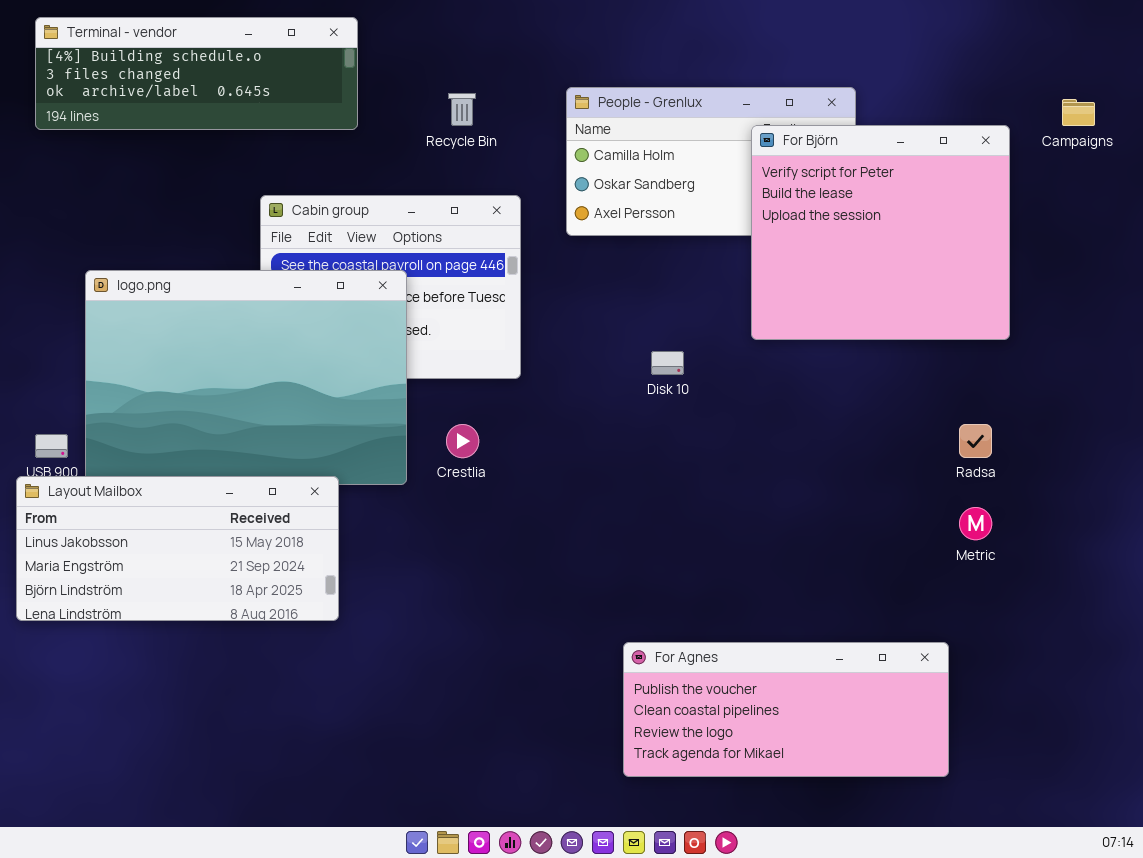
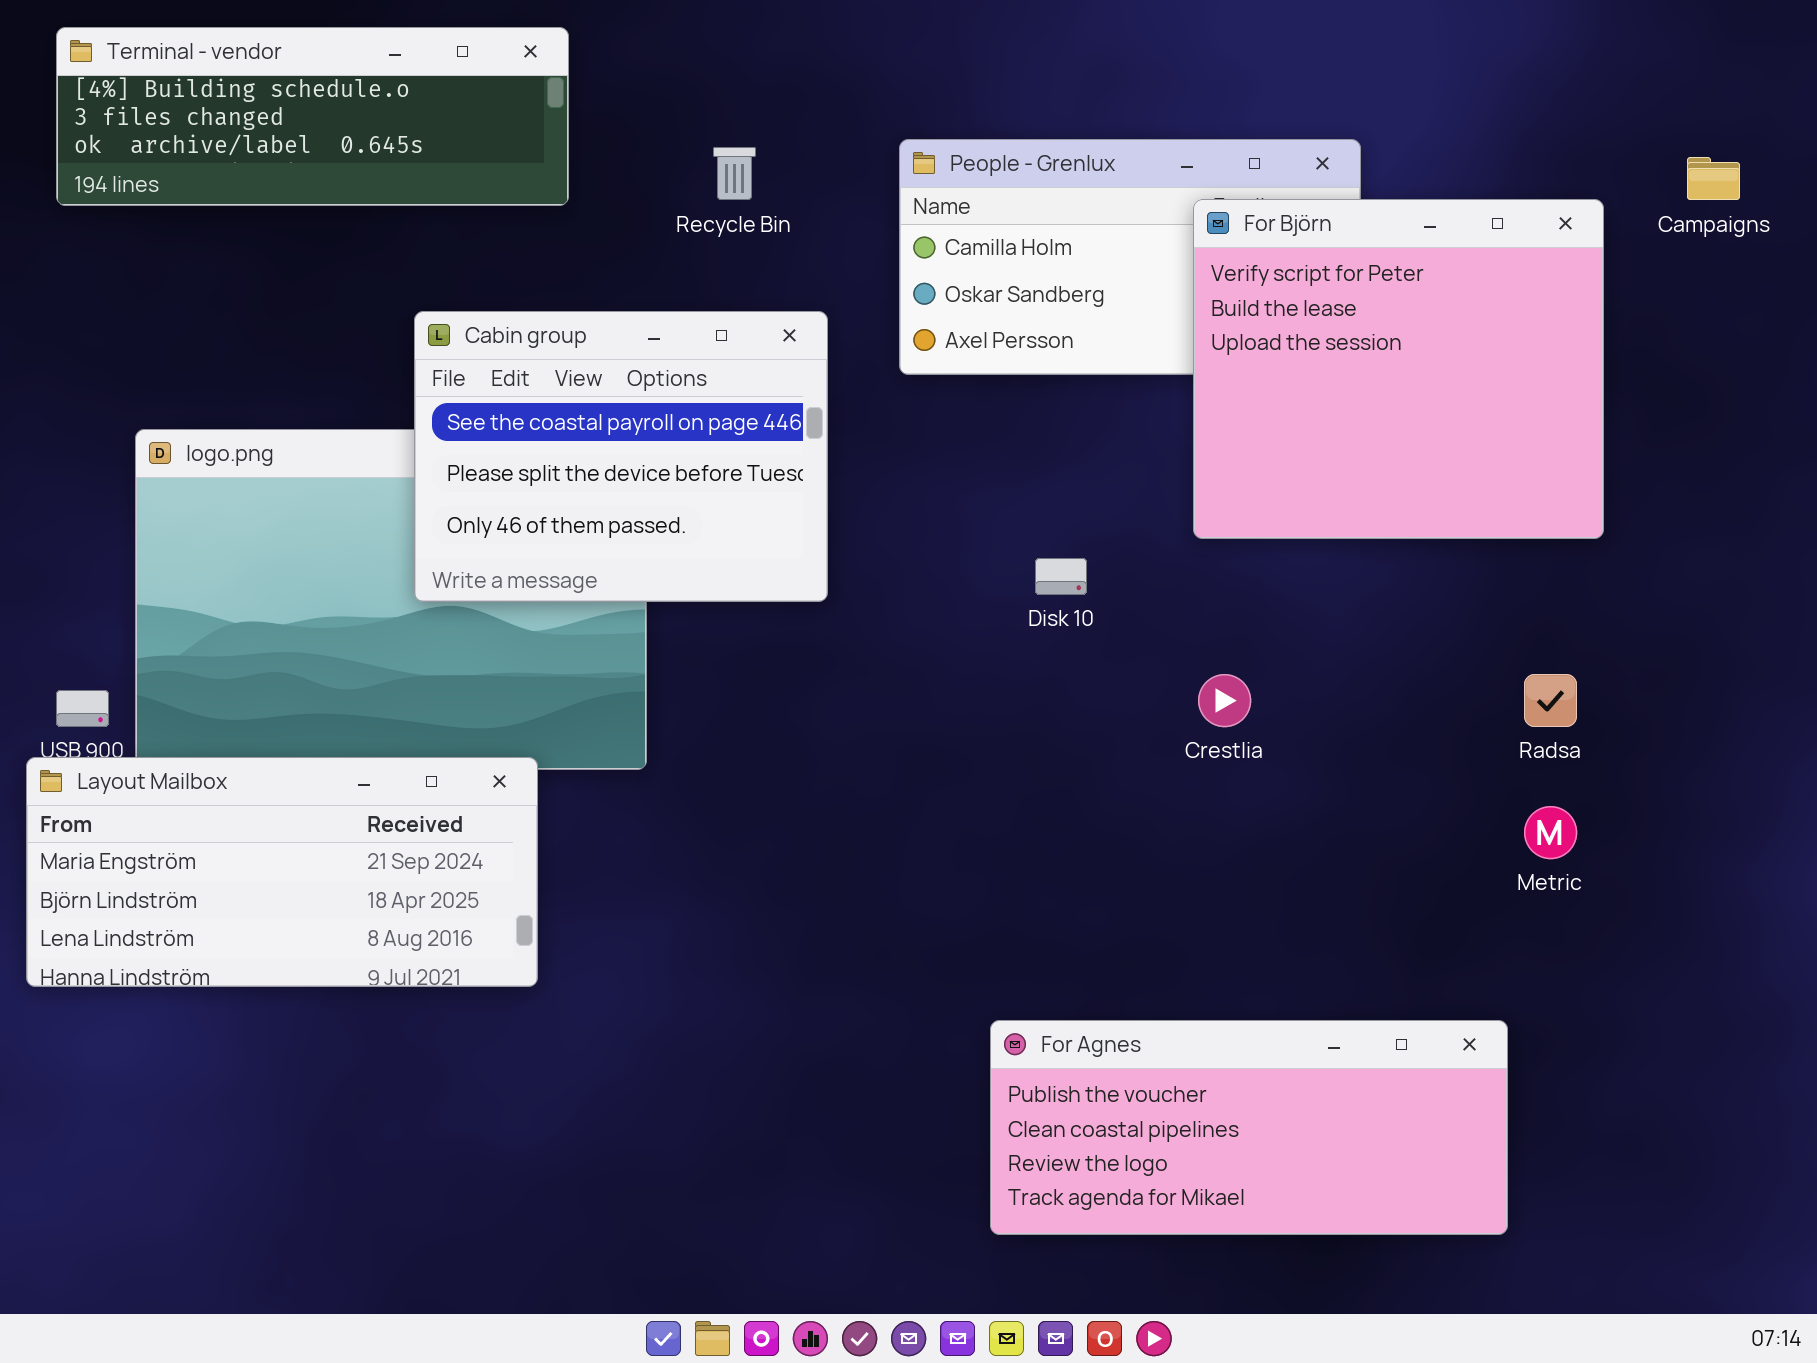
Cabin group: [260,195,521,379] -> [414,311,828,602], raised
Crestlia: [446,424,479,458] -> [1198,674,1251,727], moved
Layout Mailbox: [16,476,339,621] -> [26,757,538,987], scrolled down 1 row

